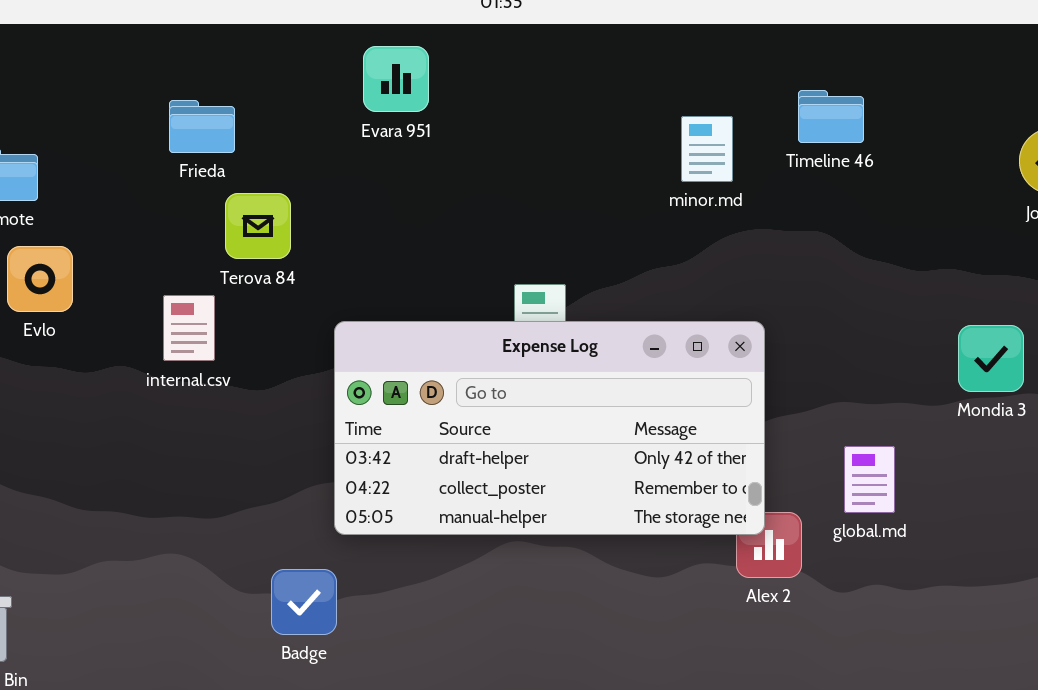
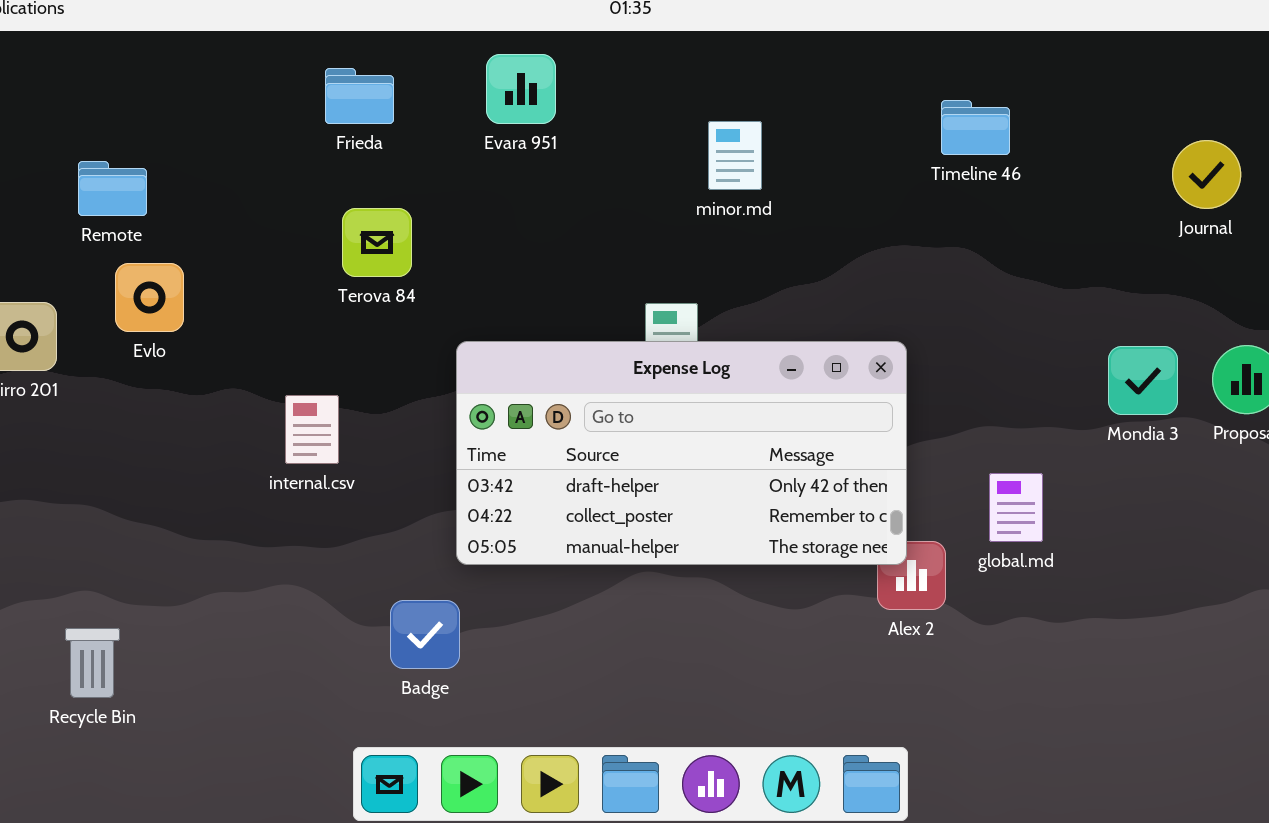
Frieda: [169,100,235,153] -> [325,68,394,124], moved
minor.md: [681,116,733,182] -> [708,121,762,190], moved
internal.csv: [163,295,215,361] -> [285,395,339,464], moved

